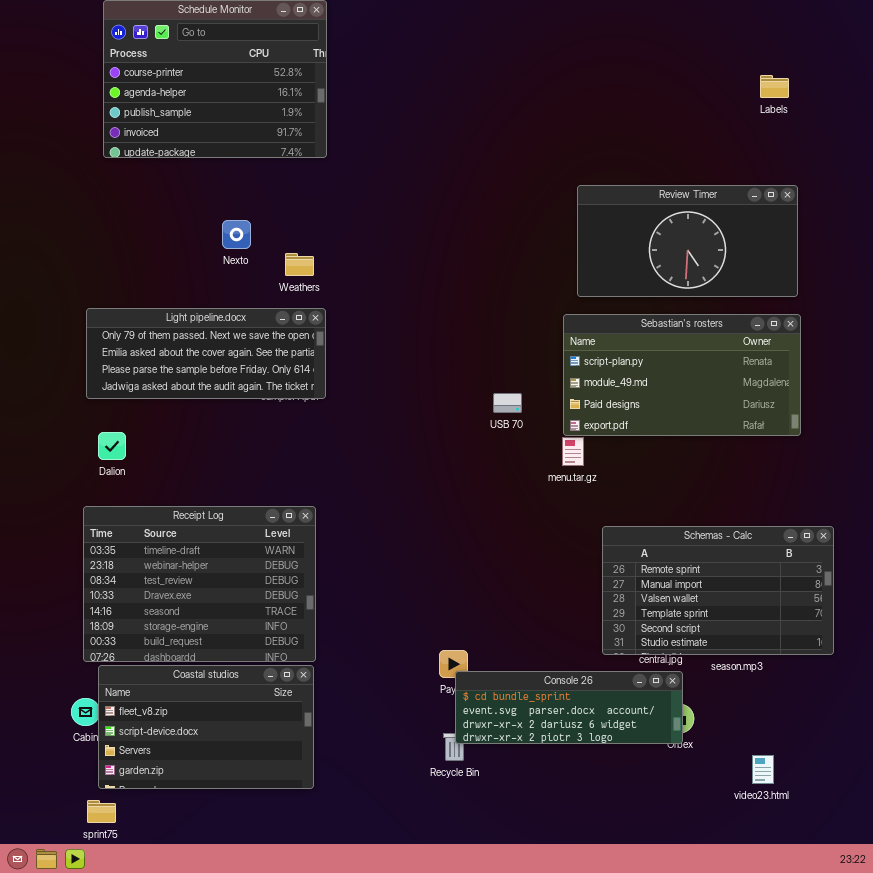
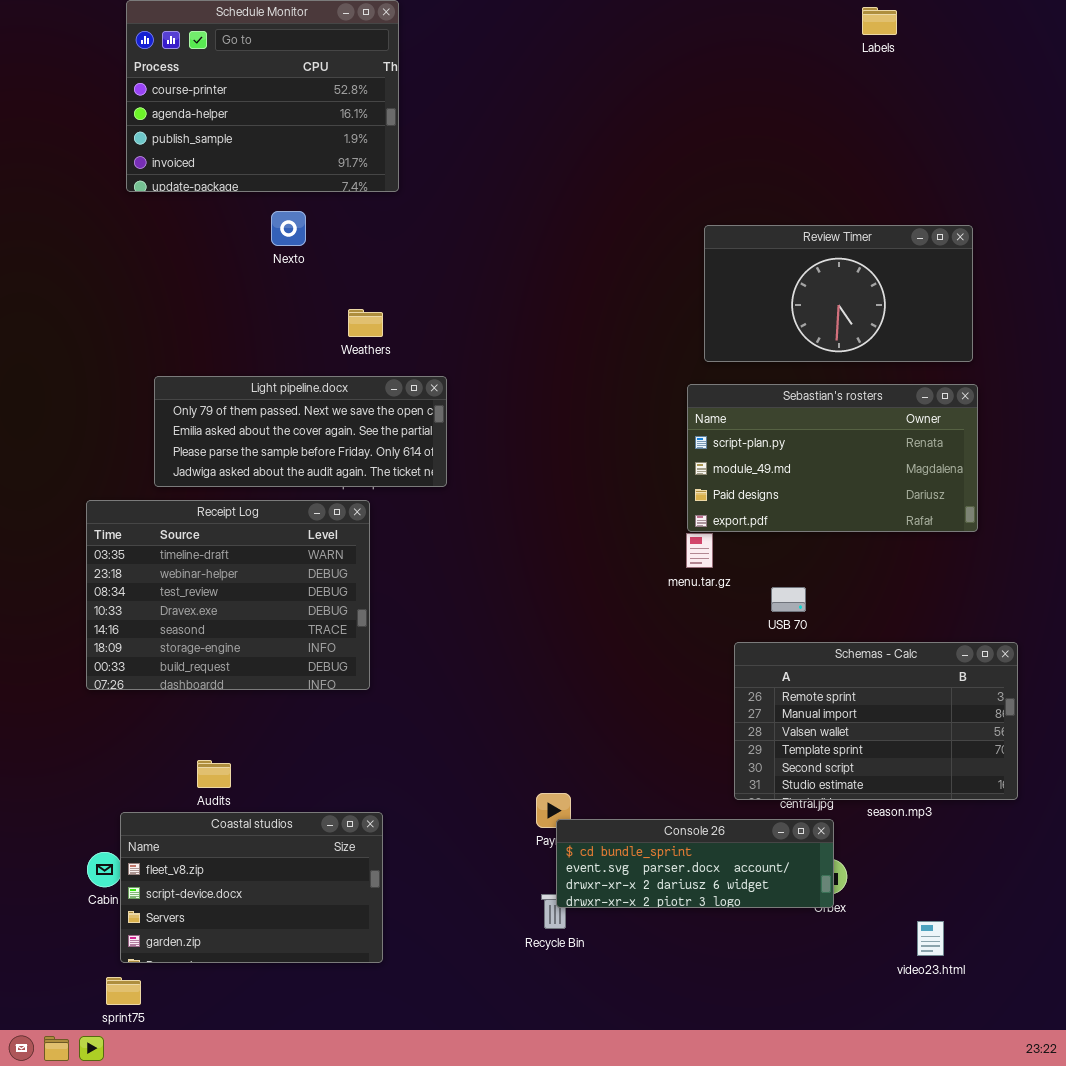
Labels: [760,75,789,98] -> [862,7,897,35], moved
Nexto: [222,220,251,249] -> [271,211,306,246], moved
Light pipeline.docx: [86,308,326,399] -> [154,376,447,487], moved
USB 70: [493,393,522,413] -> [771,587,806,612], moved
Receipt Log: [83,506,316,662] -> [86,500,370,690], moved

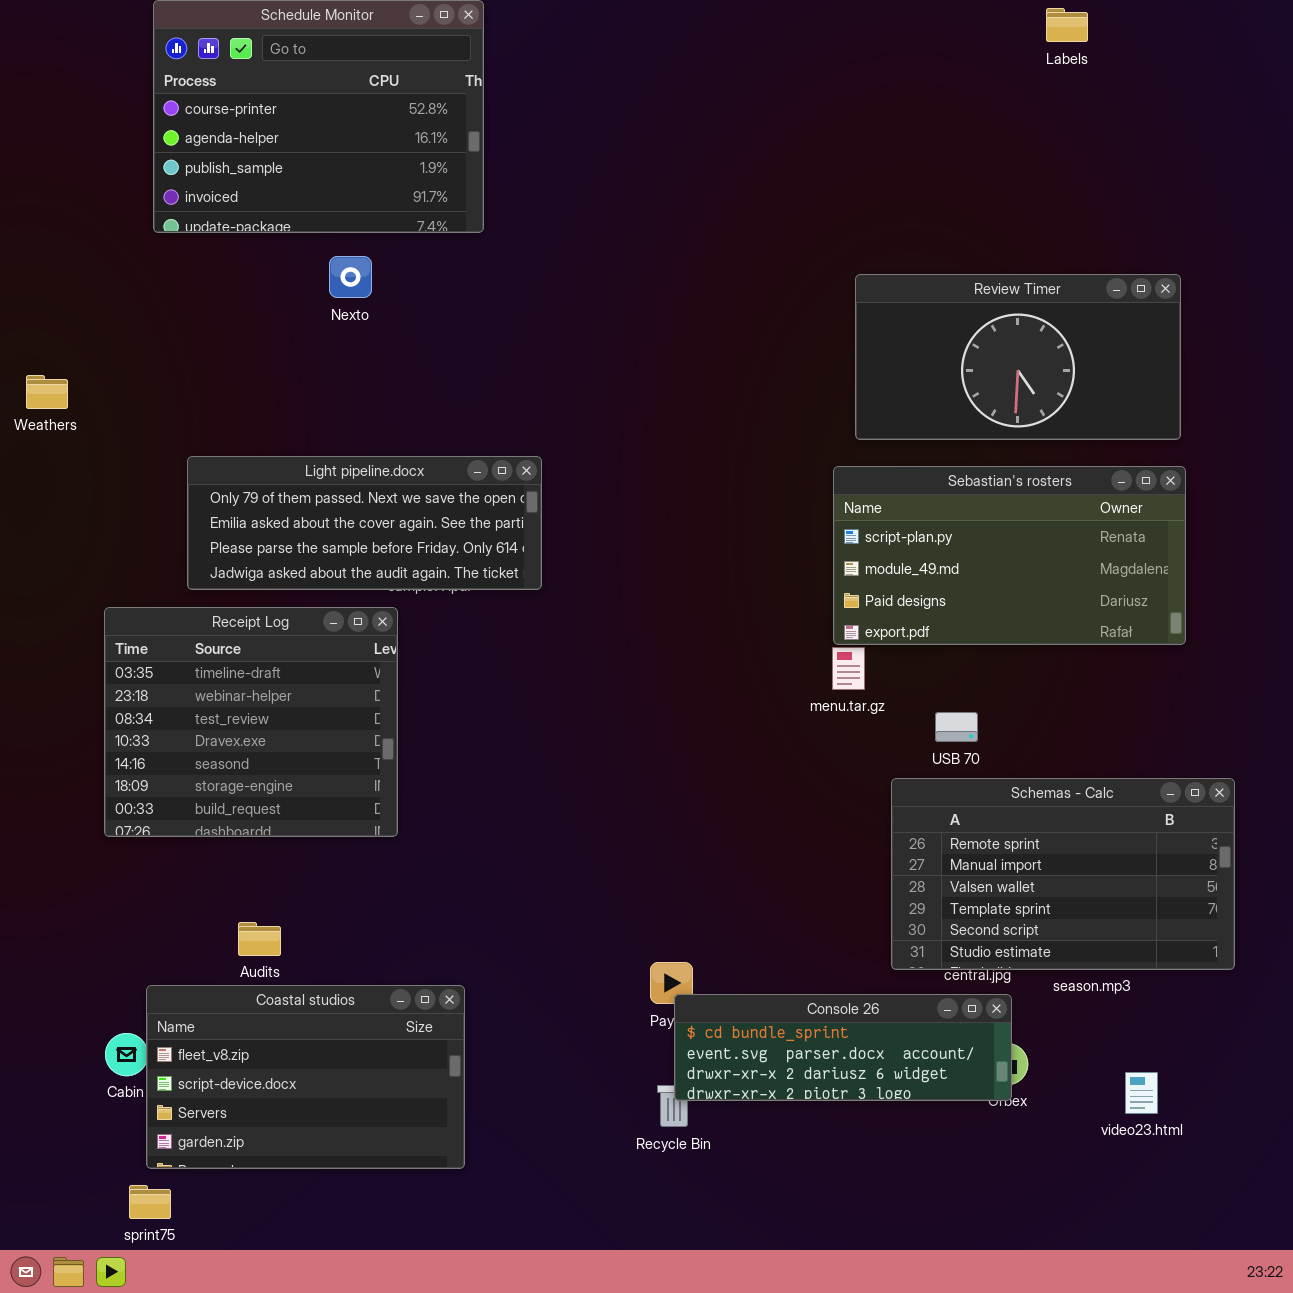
Weathers: [348,309,383,337] -> [26,375,68,409], moved
Receipt Log: [86,500,370,690] -> [104,607,398,837], resized
video23.html: [917,921,944,956] -> [1125,1072,1158,1114], moved

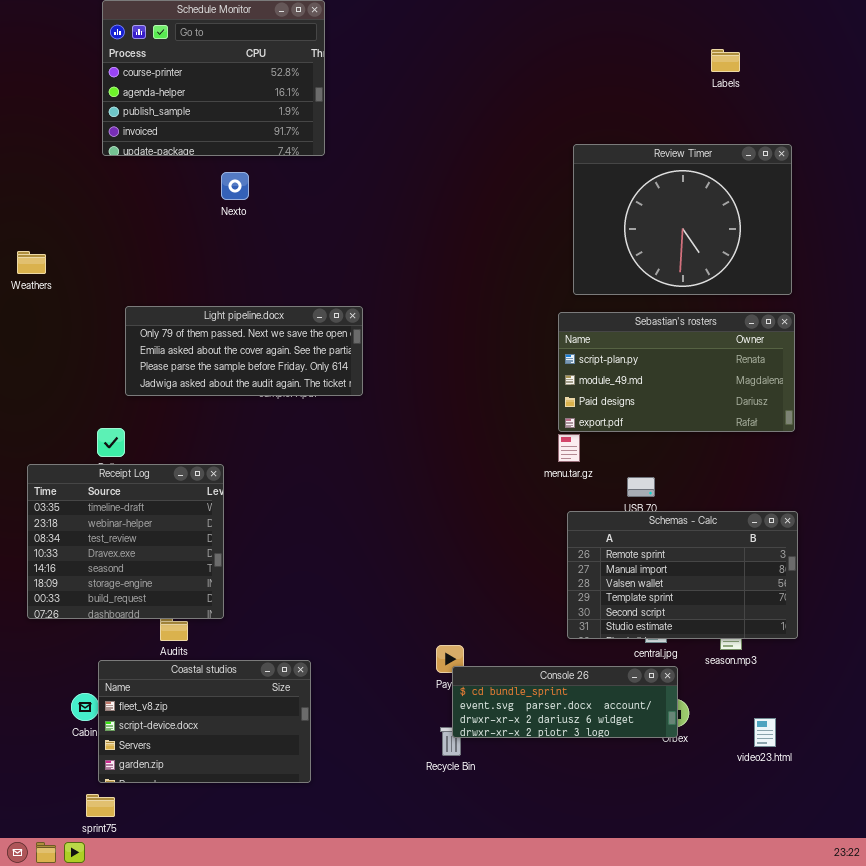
Labels: [1046,8,1088,42] -> [711,49,740,72], moved
Review Timer: [855,274,1181,440] -> [573,144,792,295], resized
Receipt Log: [104,607,398,837] -> [27,464,224,619], moved
Schemas - Calc: [891,778,1235,970] -> [567,511,798,639], moved

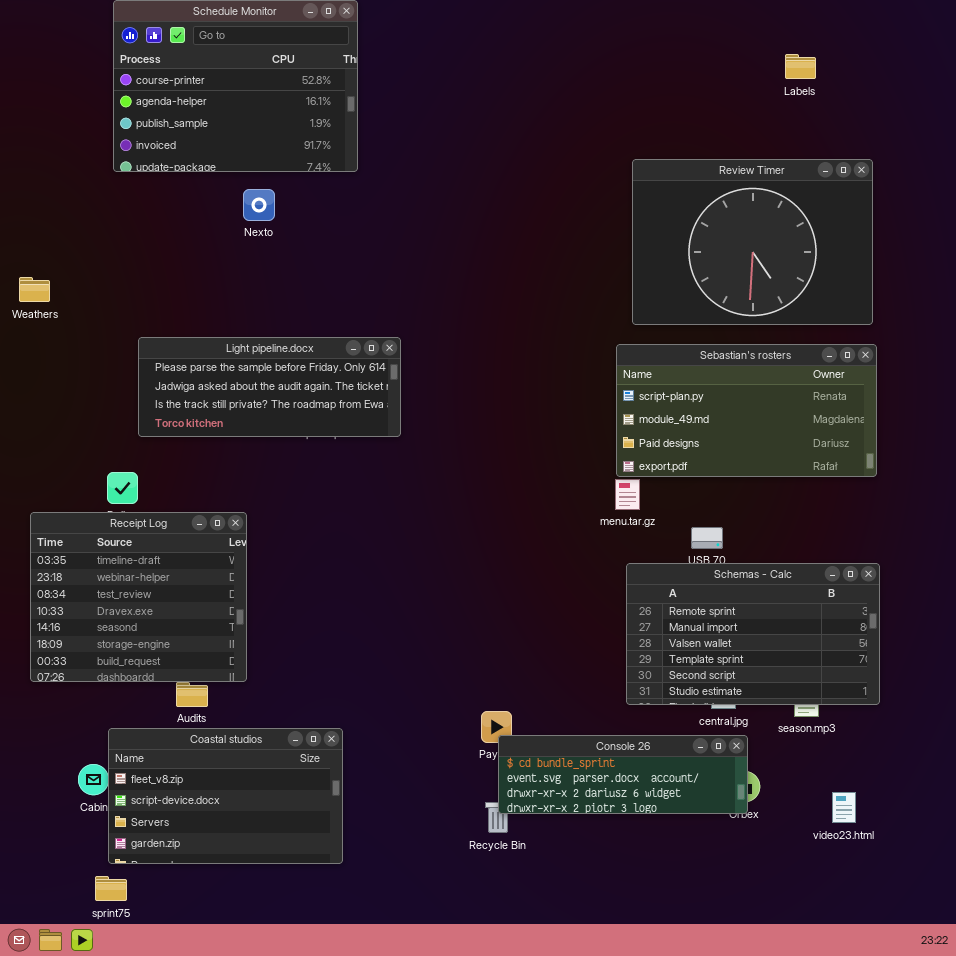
Light pipeline.docx: [125,306,363,396] -> [138,337,401,437], scrolled down 2 rows

